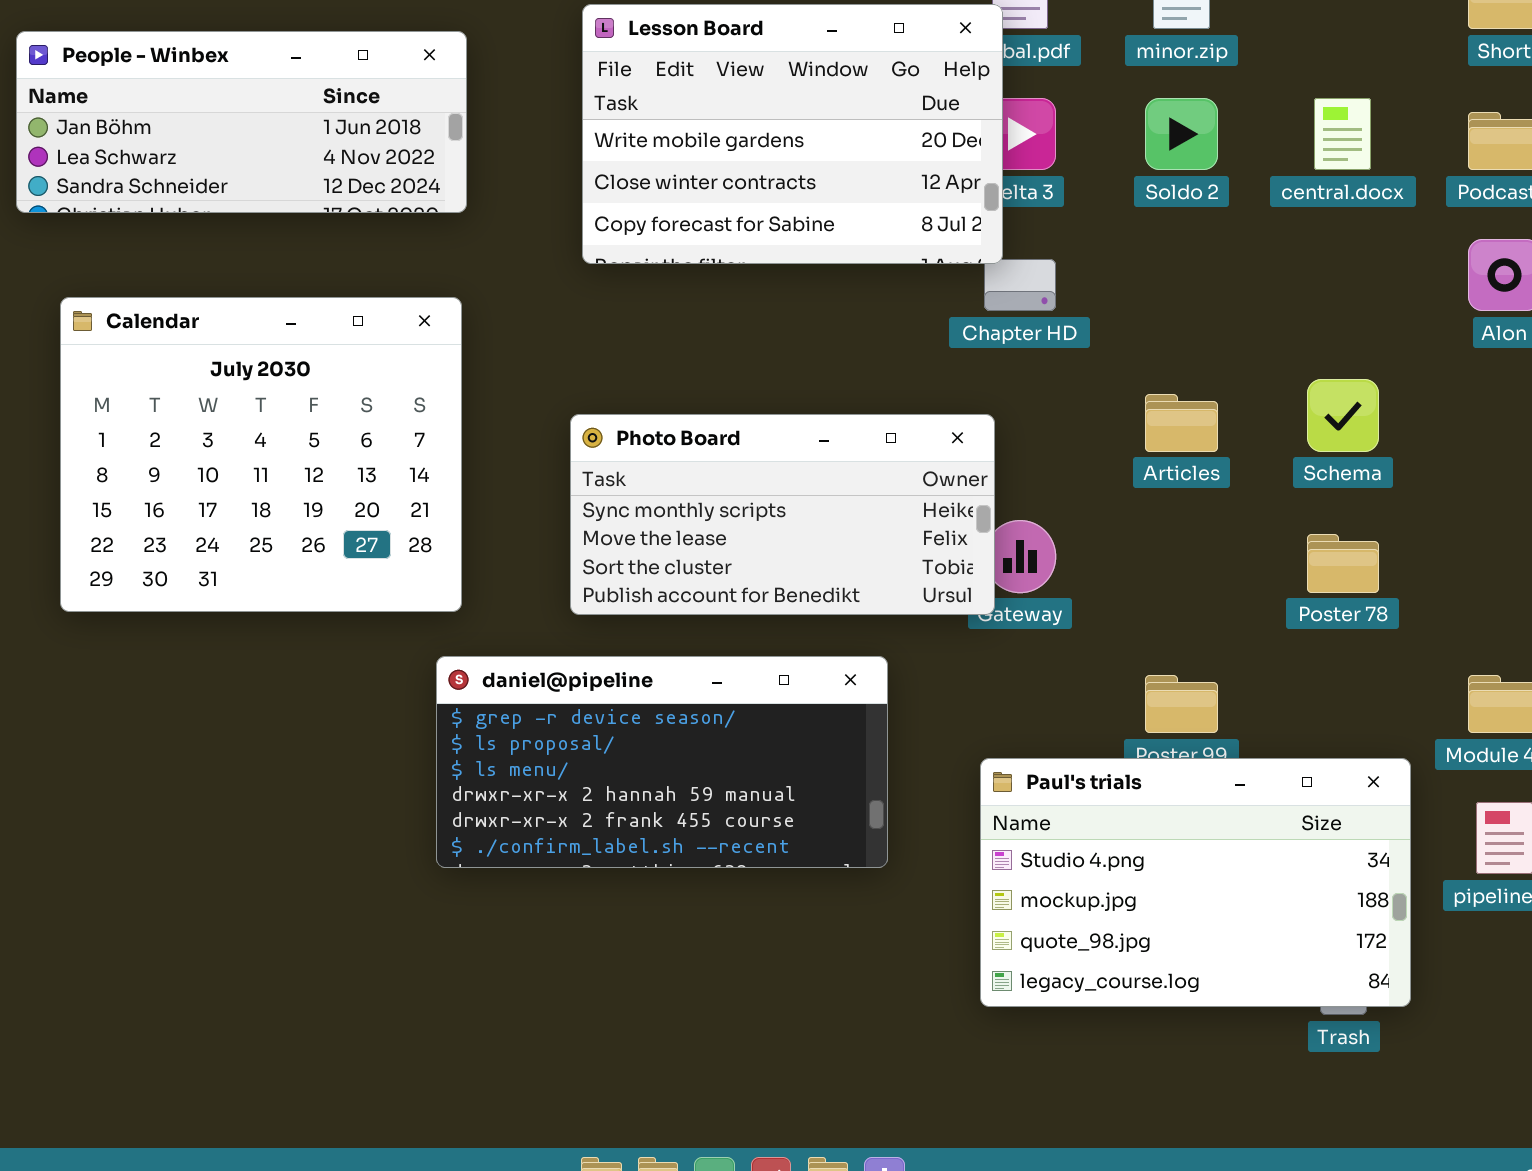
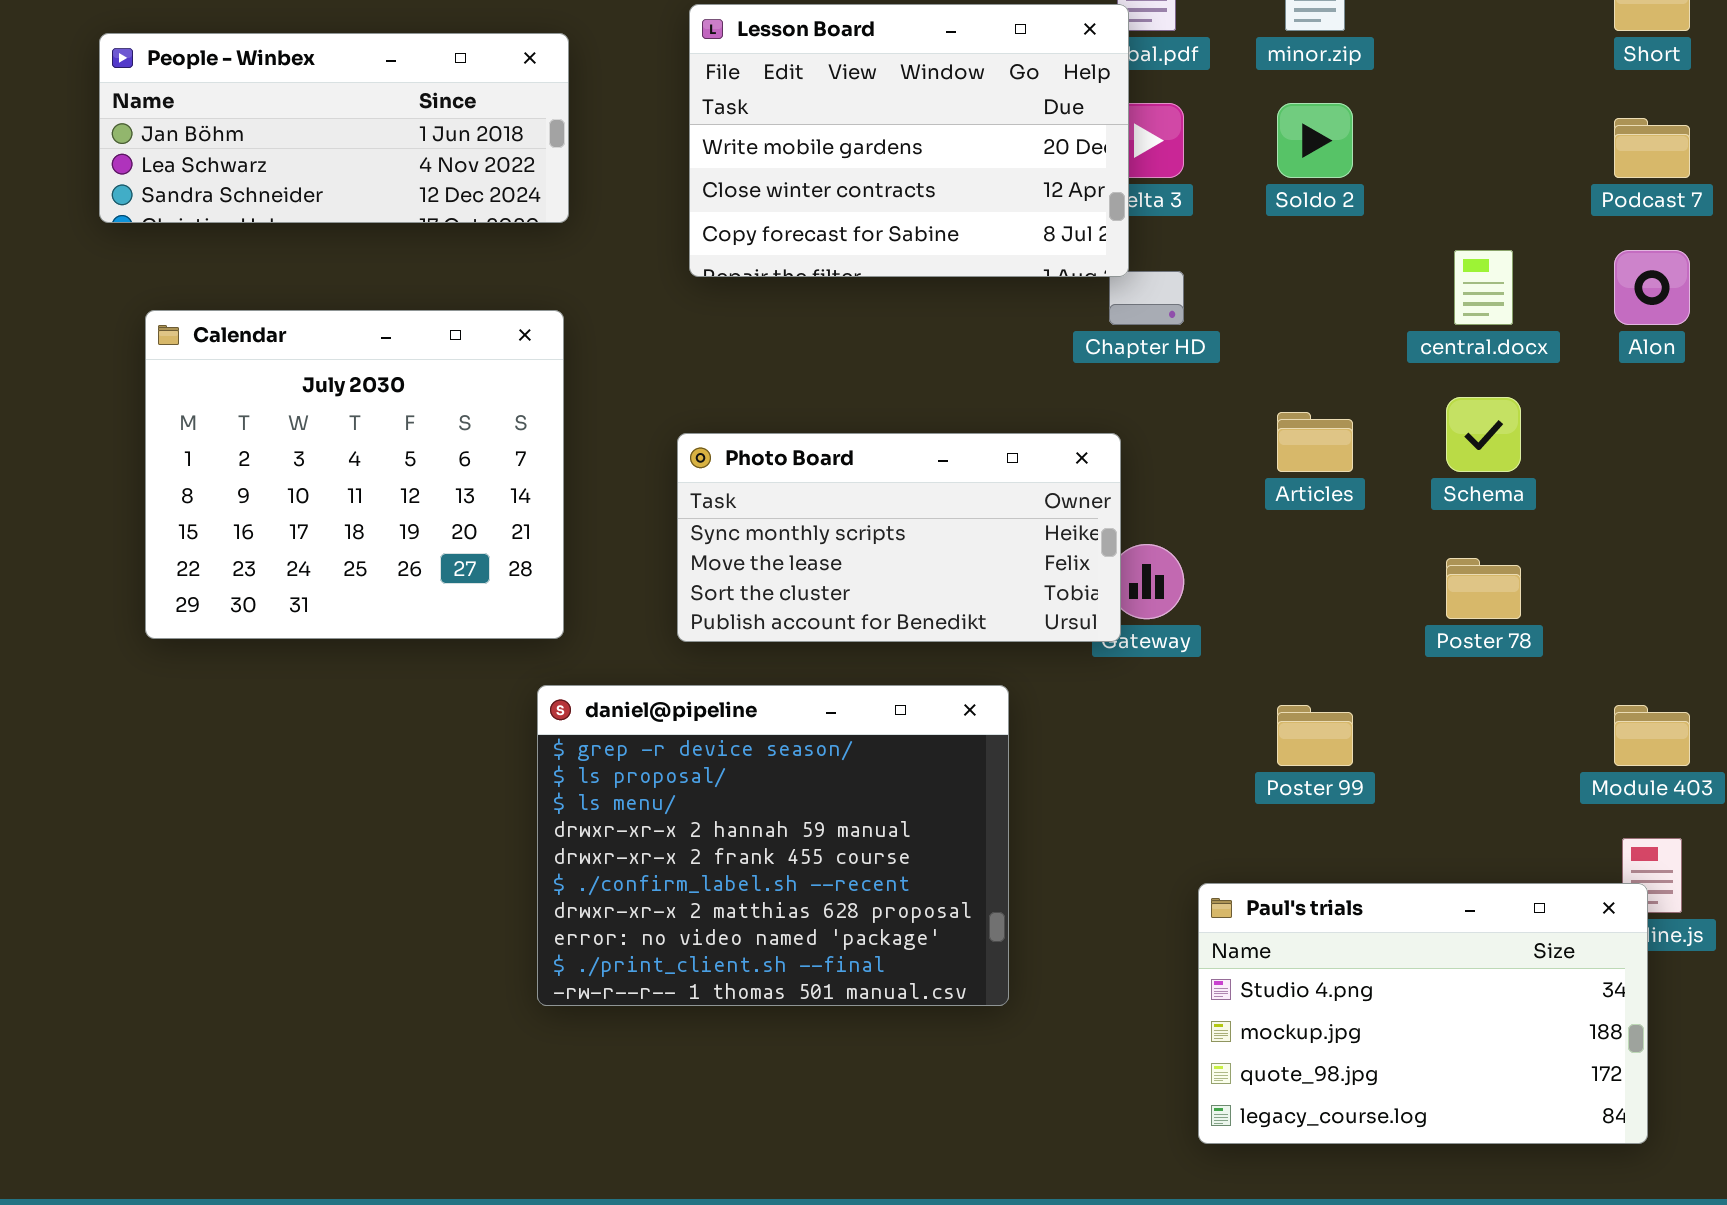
central.docx: [1314,98,1371,170] -> [1454,250,1513,325], moved
daniel@pipeline: [436,656,888,868] -> [537,685,1009,1006], resized
Paul's trials: [980,758,1411,1007] -> [1198,883,1648,1144], moved

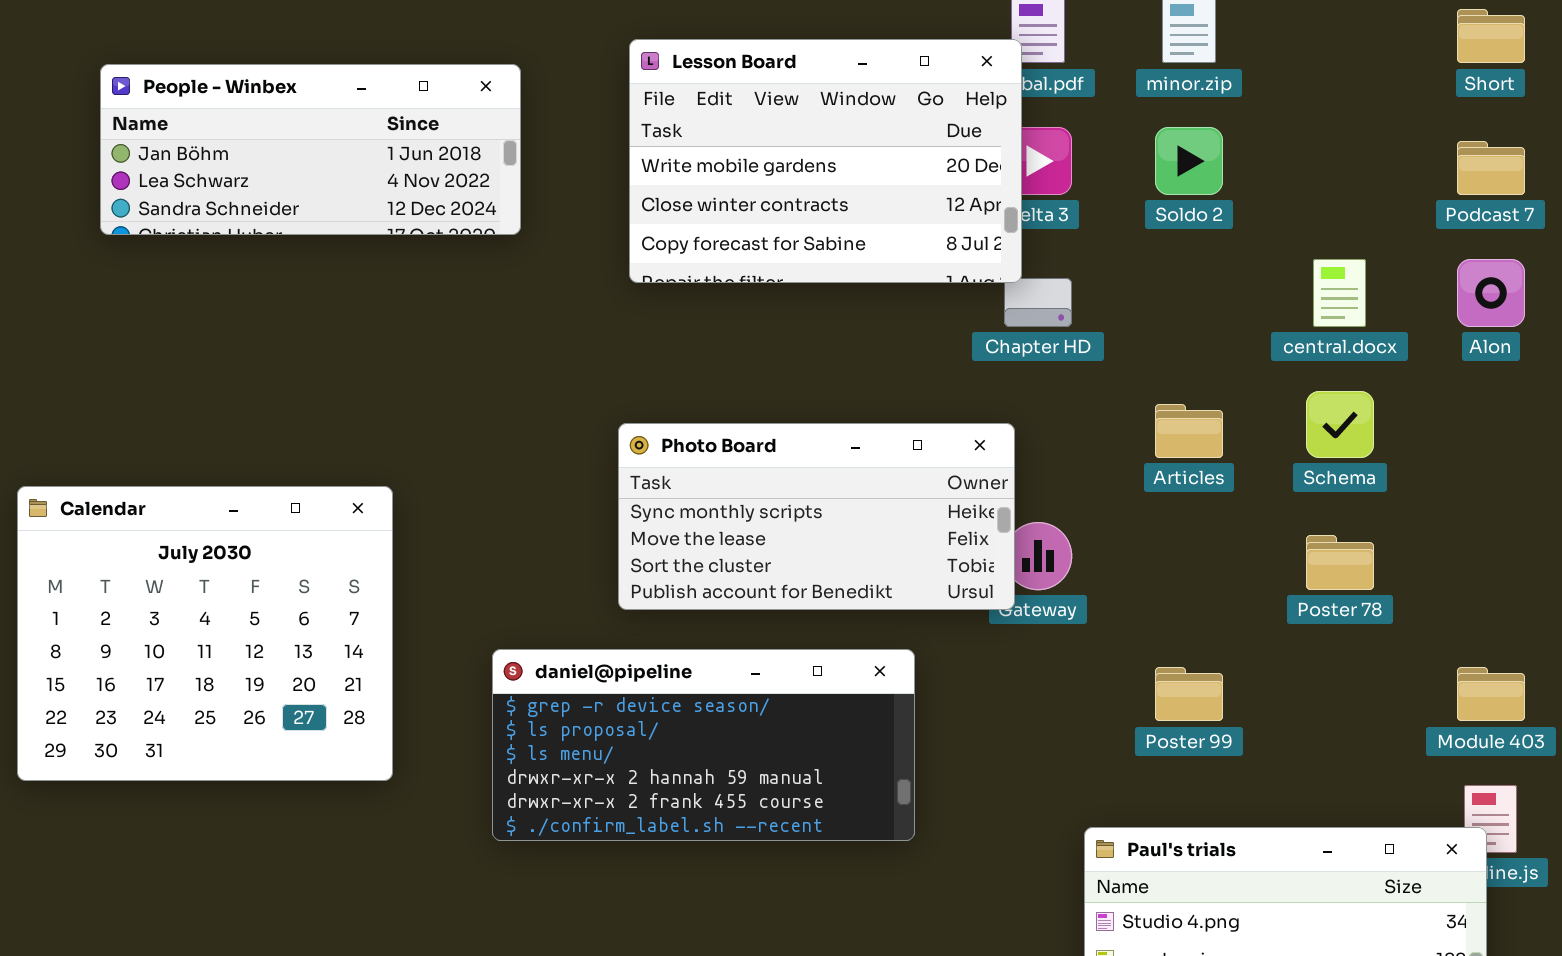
Calendar: [145,310,564,639] -> [17,486,393,781], moved
daniel@pipeline: [537,685,1009,1006] -> [492,649,915,841], resized

